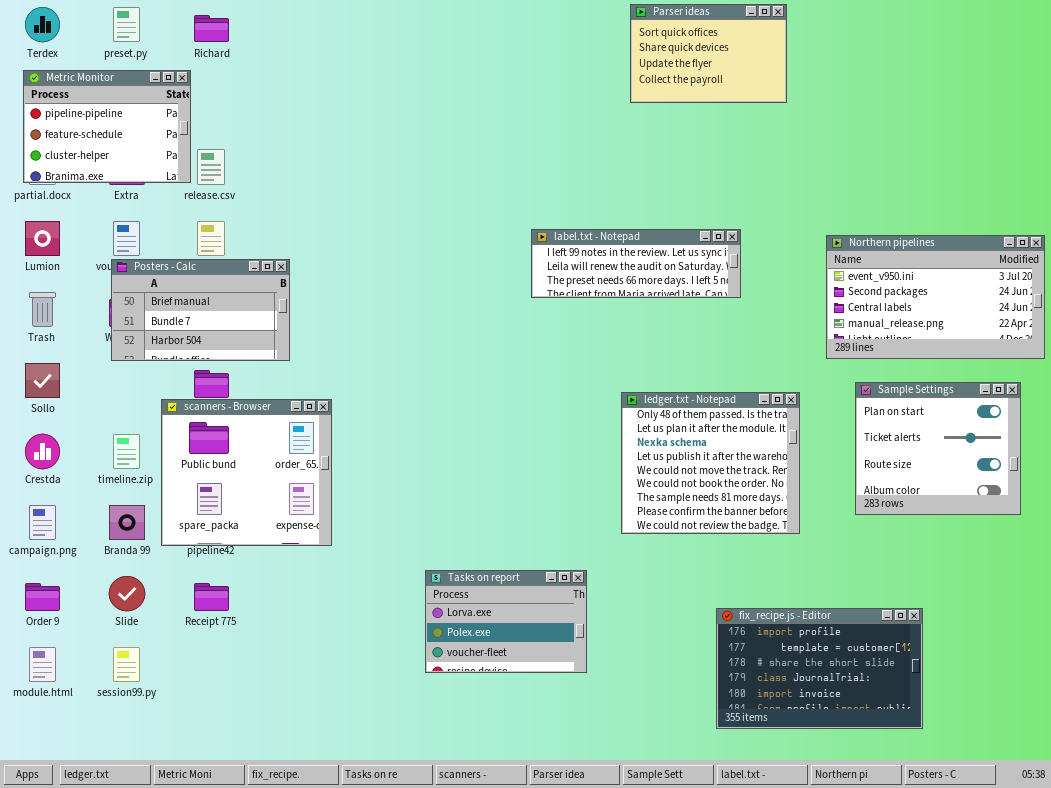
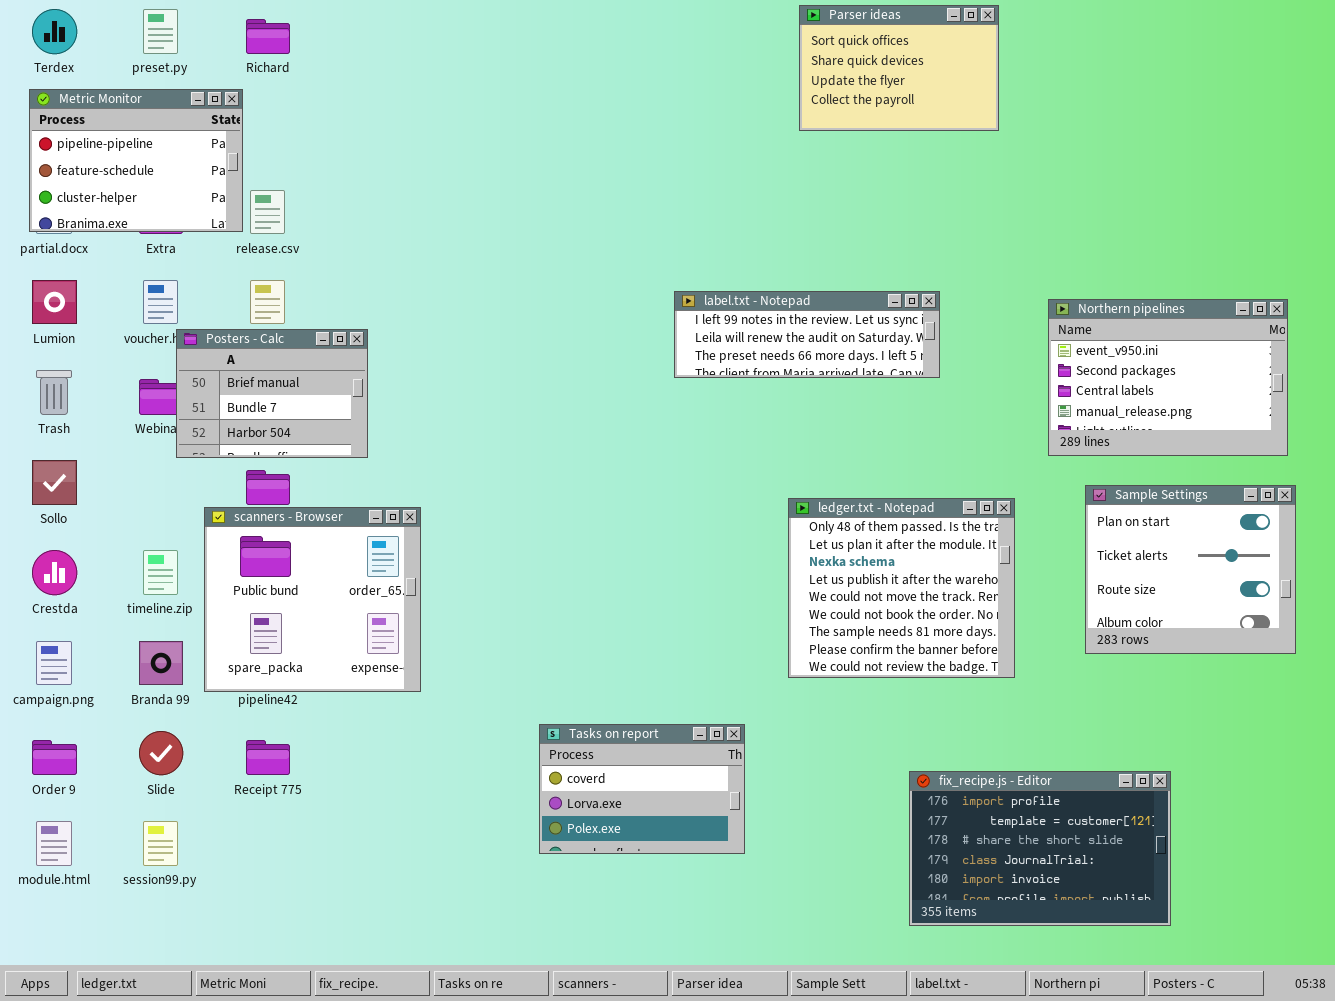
Northern pipelines: [826,235,1045,359] -> [1048,299,1288,456], resized
Posters - Calc: [111,259,290,361] -> [176,329,368,458], resized
Tasks on report: [425,570,587,673] -> [539,724,745,854], scrolled up 1 row

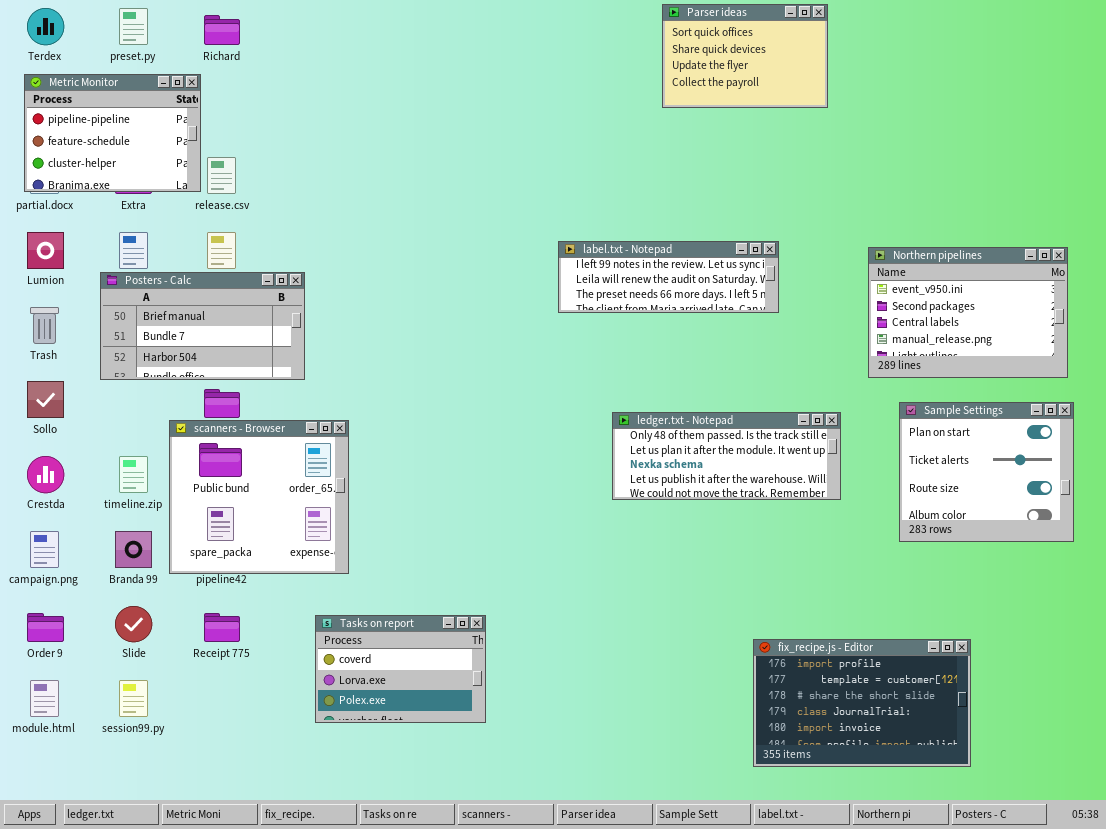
Posters - Calc: [176,329,368,458] -> [100,272,305,380], resized
ledger.txt - Notepad: [788,498,1015,678] -> [612,412,841,500], resized
Tasks on report: [539,724,745,854] -> [315,615,486,723], moved

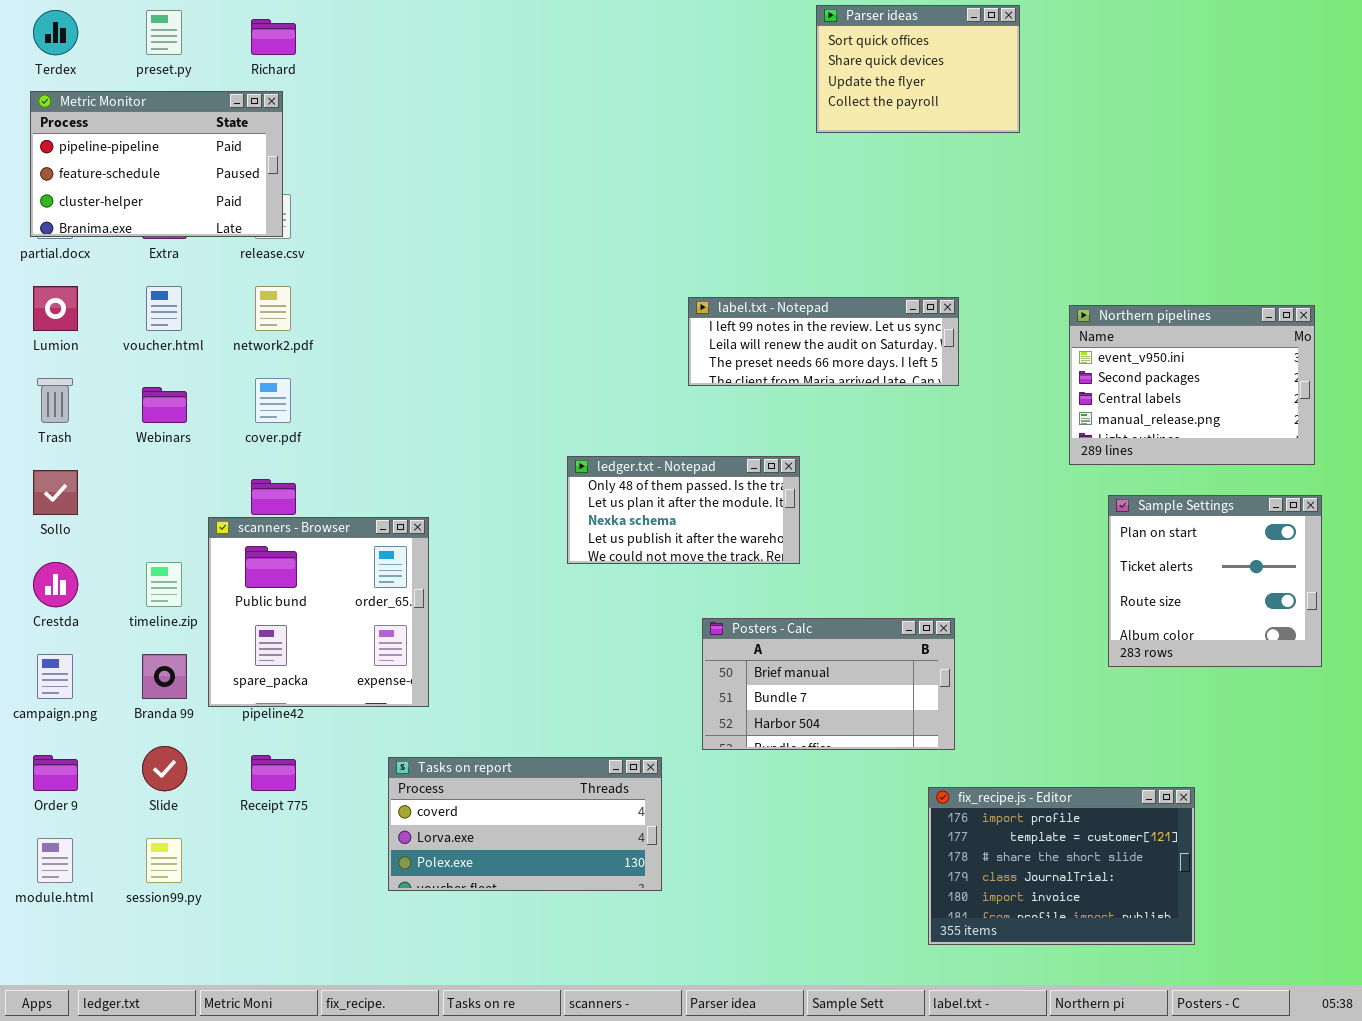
Metric Monitor: [24,74,201,192] -> [30,91,283,237], resized
Posters - Calc: [100,272,305,380] -> [702,618,955,750], moved
ledger.txt - Notepad: [612,412,841,500] -> [567,456,800,564], moved, resized
Tasks on report: [315,615,486,723] -> [388,757,662,891], resized

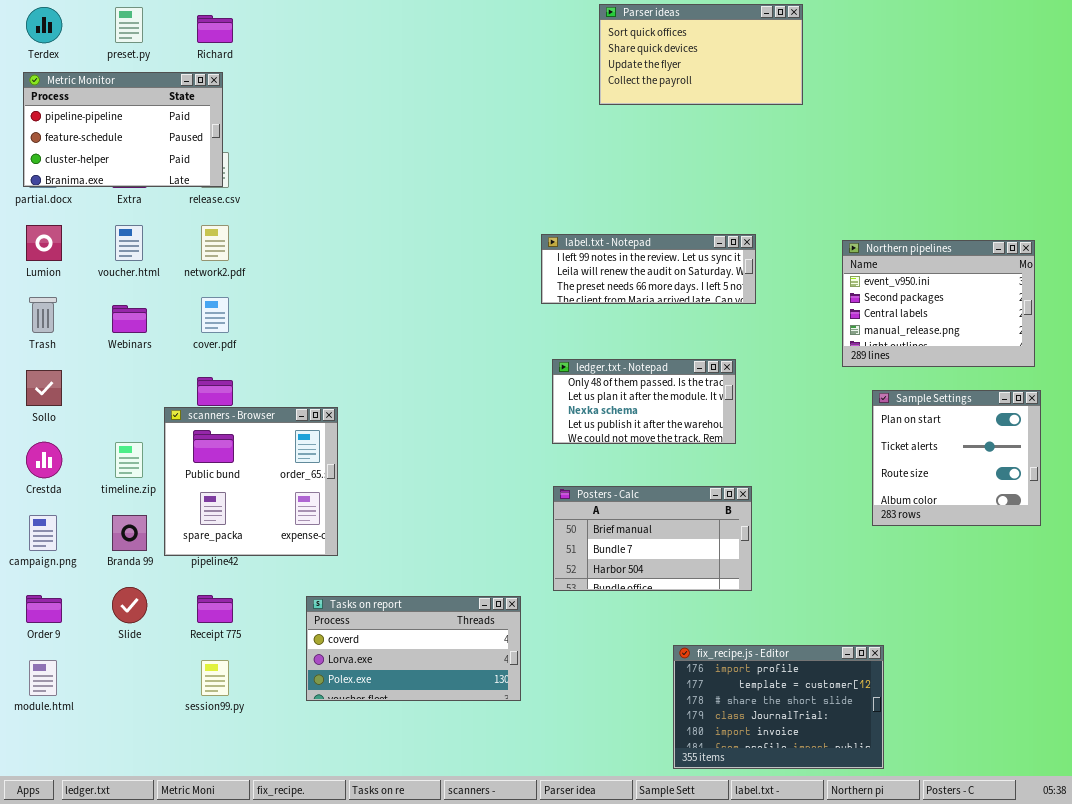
Parser ideas: [816,5,1020,133] -> [599,4,803,105], resized
ledger.txt - Notepad: [567,456,800,564] -> [552,359,736,444], moved
fix_recipe.js - Editor: [928,787,1195,945] -> [673,645,884,769], moved
session99.py: [146,838,182,883] -> [201,660,229,696], moved

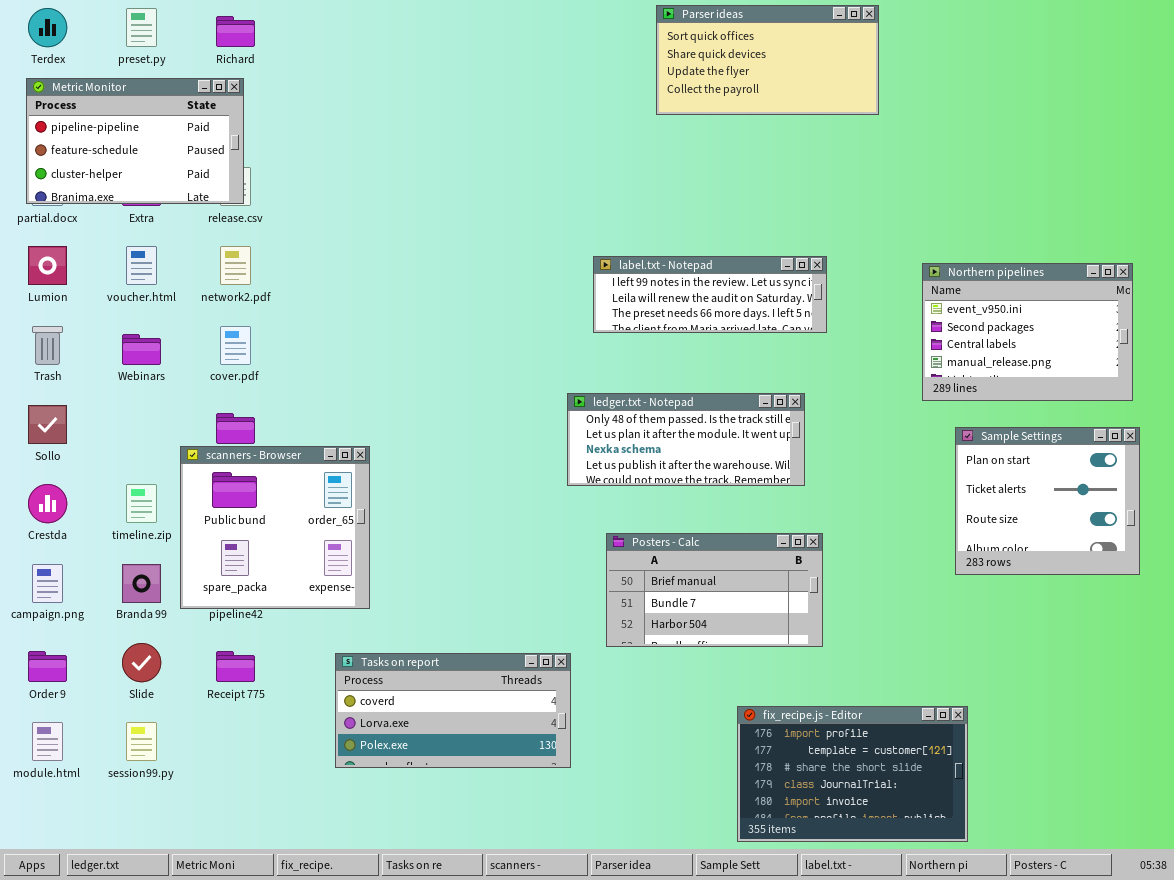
ledger.txt - Notepad: [552,359,736,444] -> [567,393,805,486], resized
session99.py: [201,660,229,696] -> [126,722,157,761], moved

